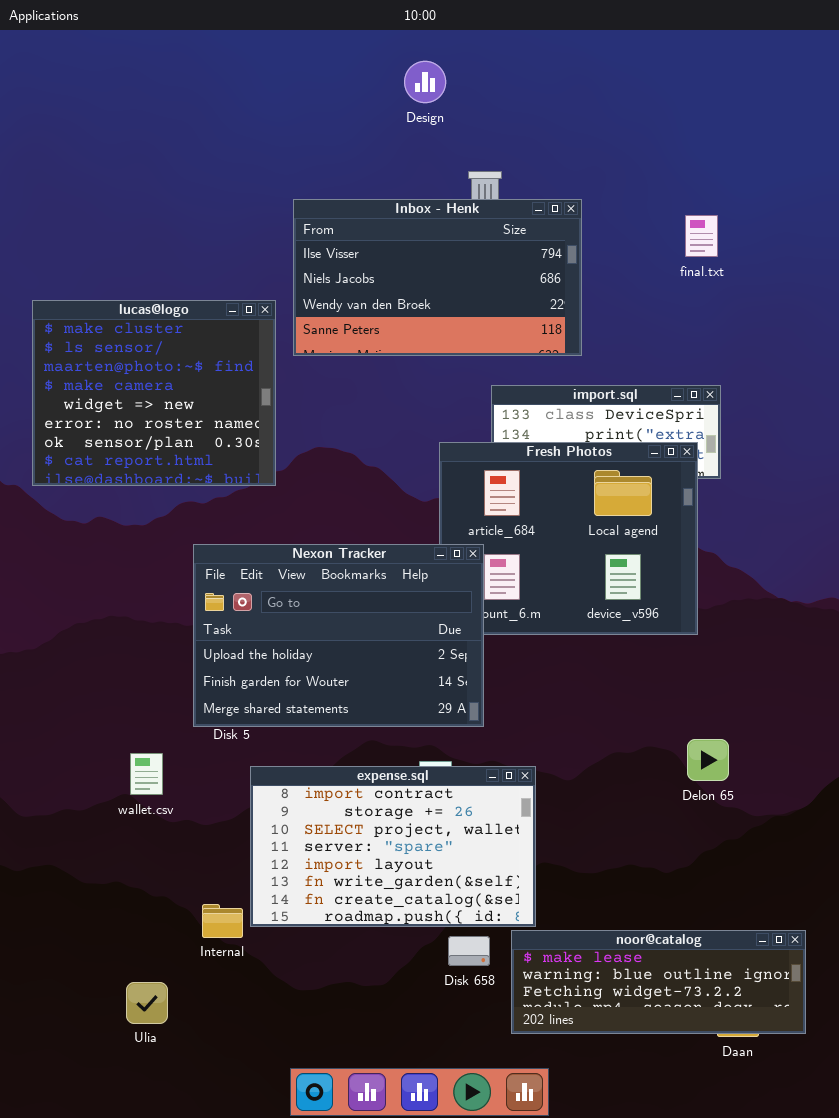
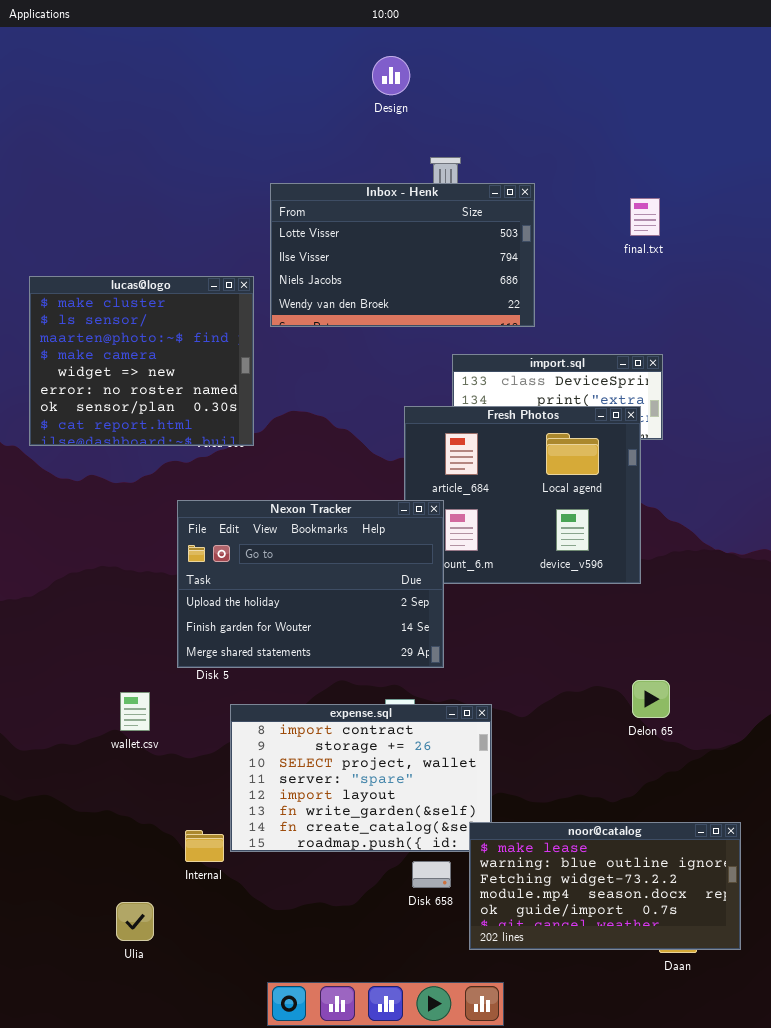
Inbox - Henk: [293,199,582,356] -> [270,183,535,327], scrolled up 1 row
noor@catalog: [511,930,806,1034] -> [469,822,741,950], resized

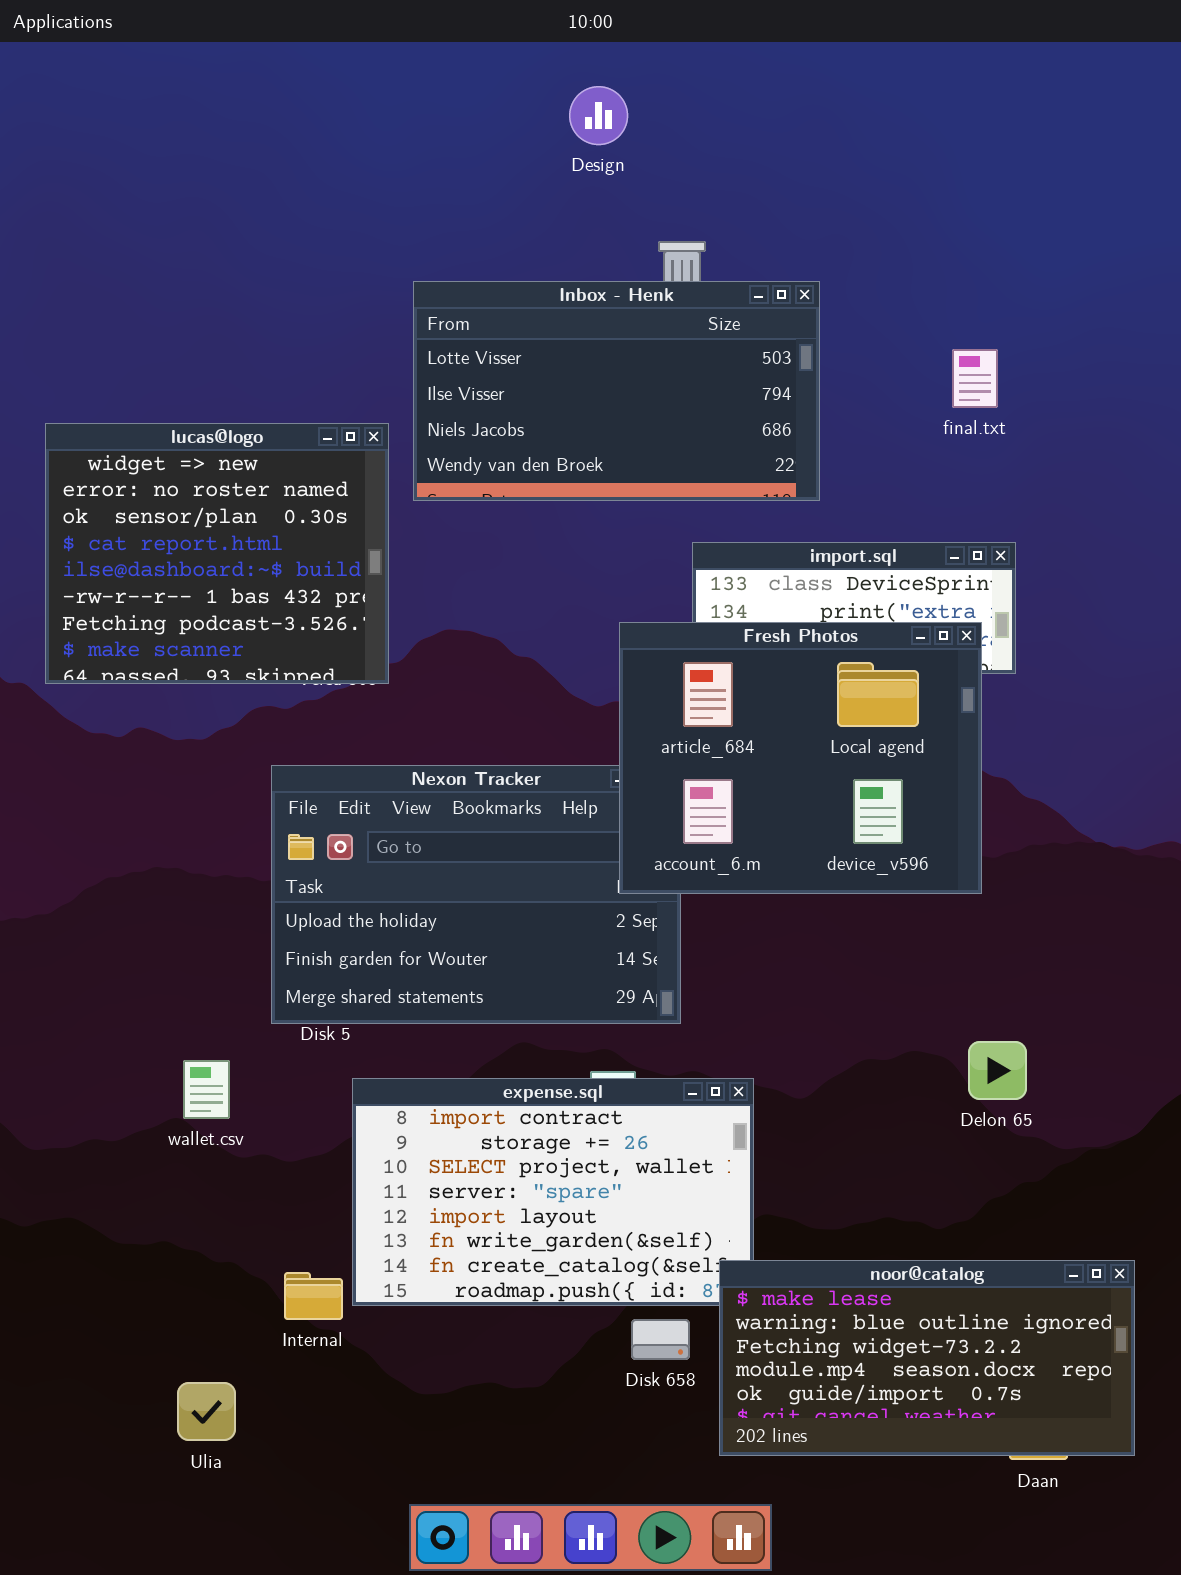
final.txt: [630,198,660,236] -> [952,349,998,408], moved
lucas@logo: [29,276,254,446] -> [45,423,389,684], scrolled down 4 rows
Fresh Photos: [404,406,641,584] -> [619,622,982,894], raised

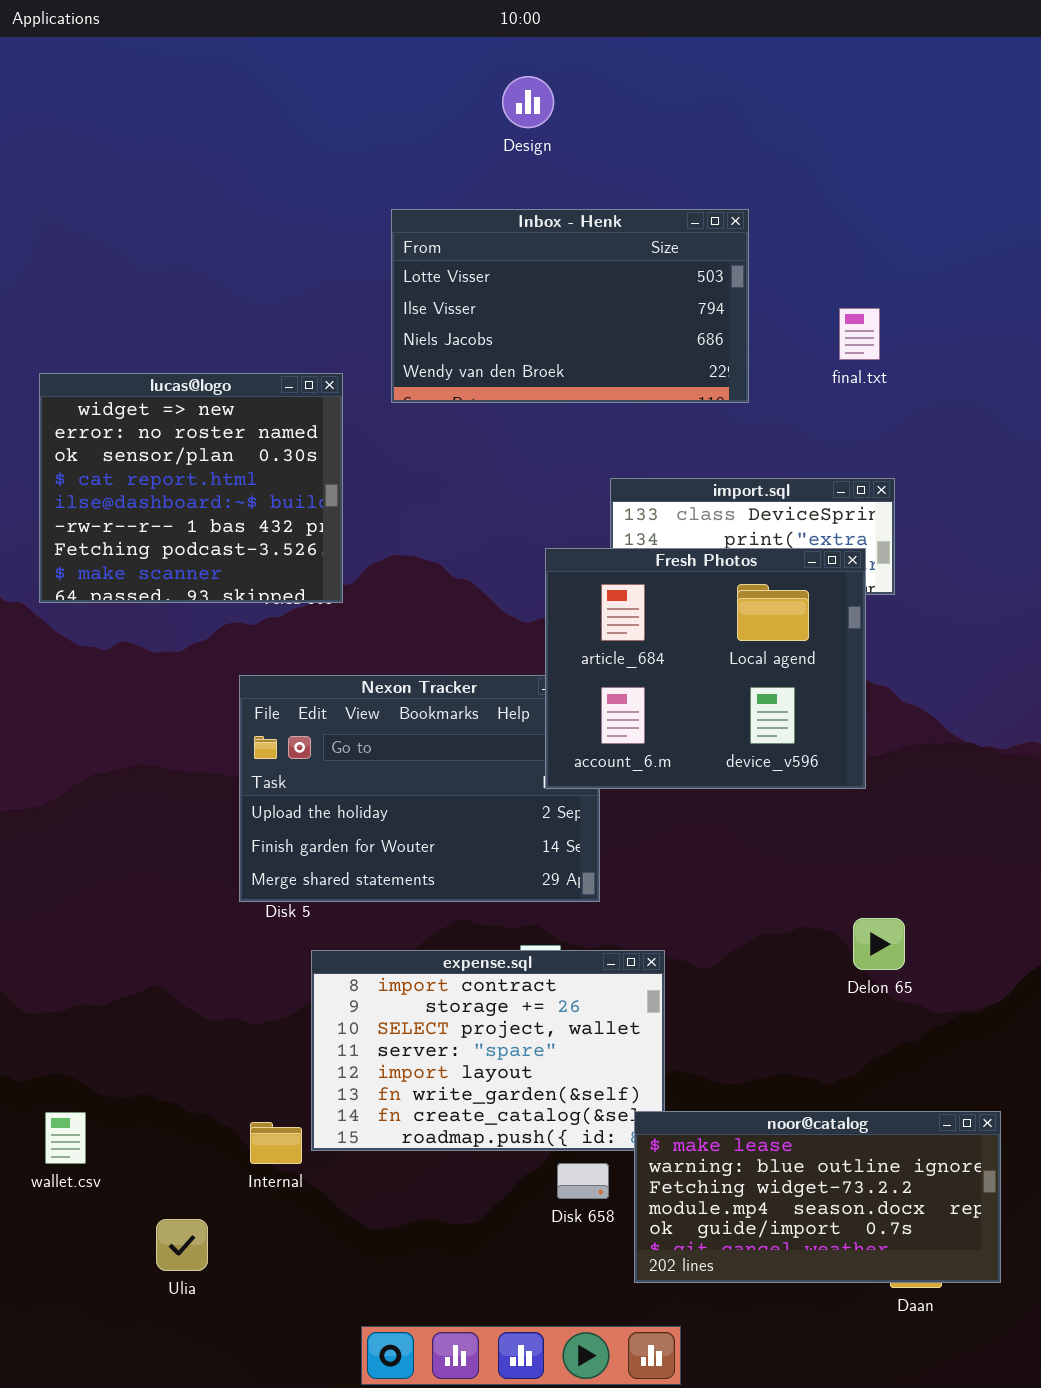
Inbox - Henk: [413,281,820,501] -> [391,209,749,403], moved
wallet.csv: [183,1060,230,1119] -> [45,1112,86,1164], moved

